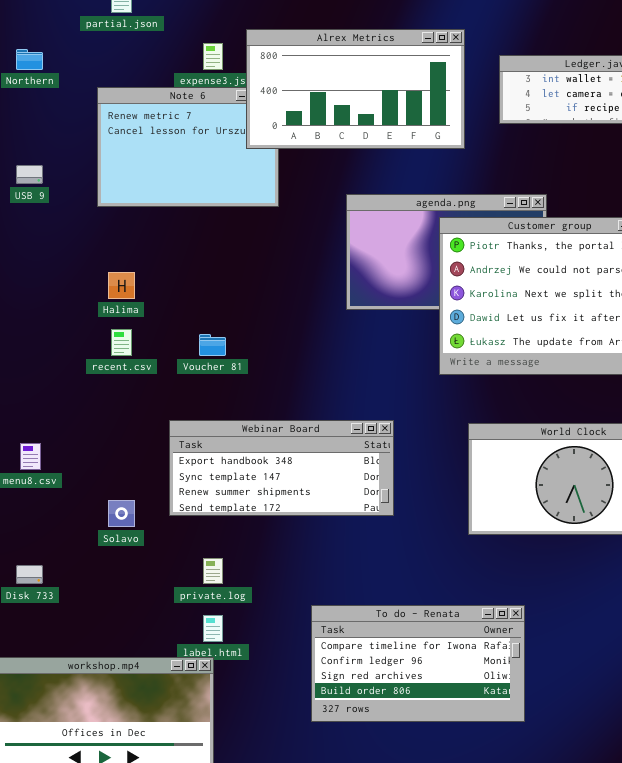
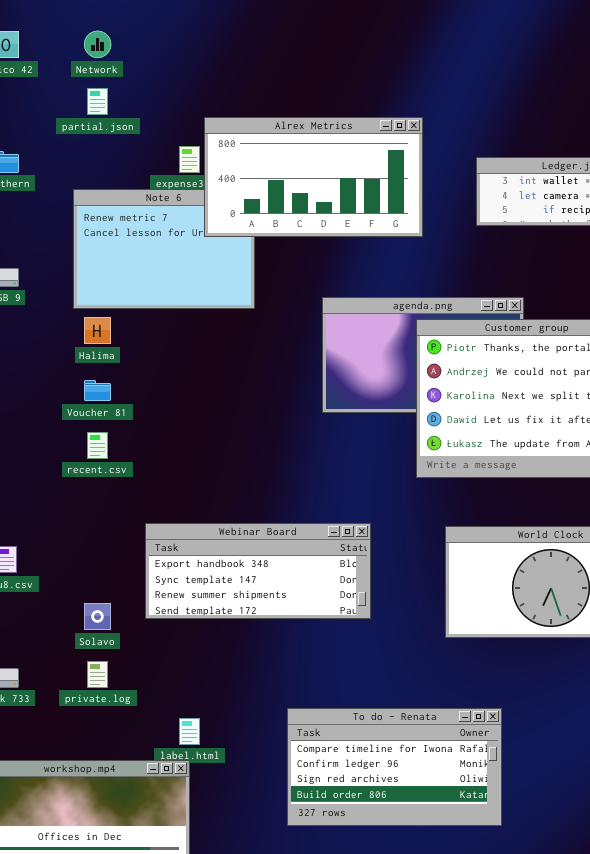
Alrex Metrics: [246,29,465,149] -> [204,117,423,237], moved
Halima: [108,272,135,299] -> [84,317,111,344], moved
Voucher 81: [199,334,226,356] -> [84,380,111,401], moved
private.log: [203,558,223,584] -> [87,661,108,688], moved

